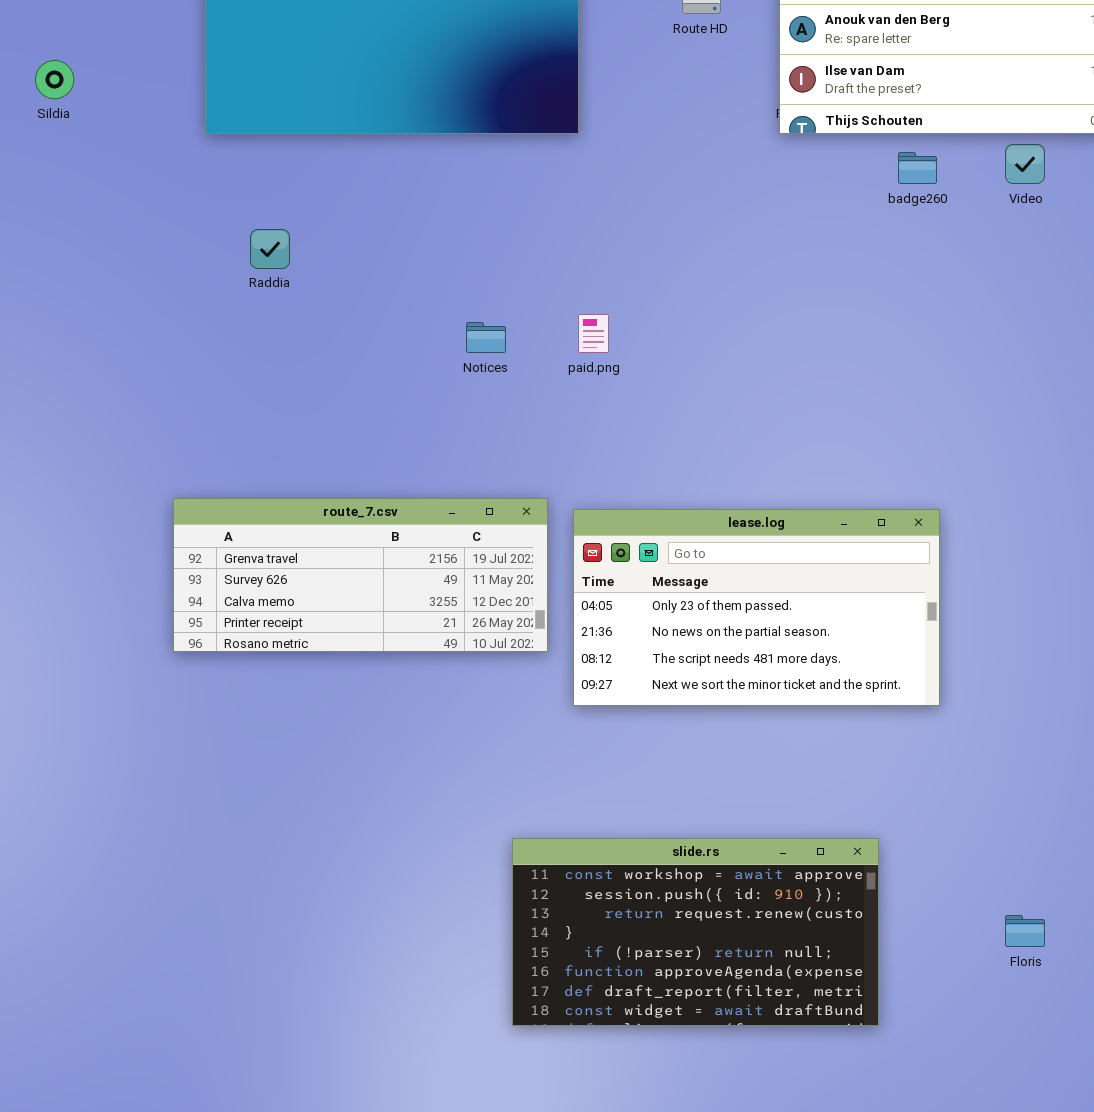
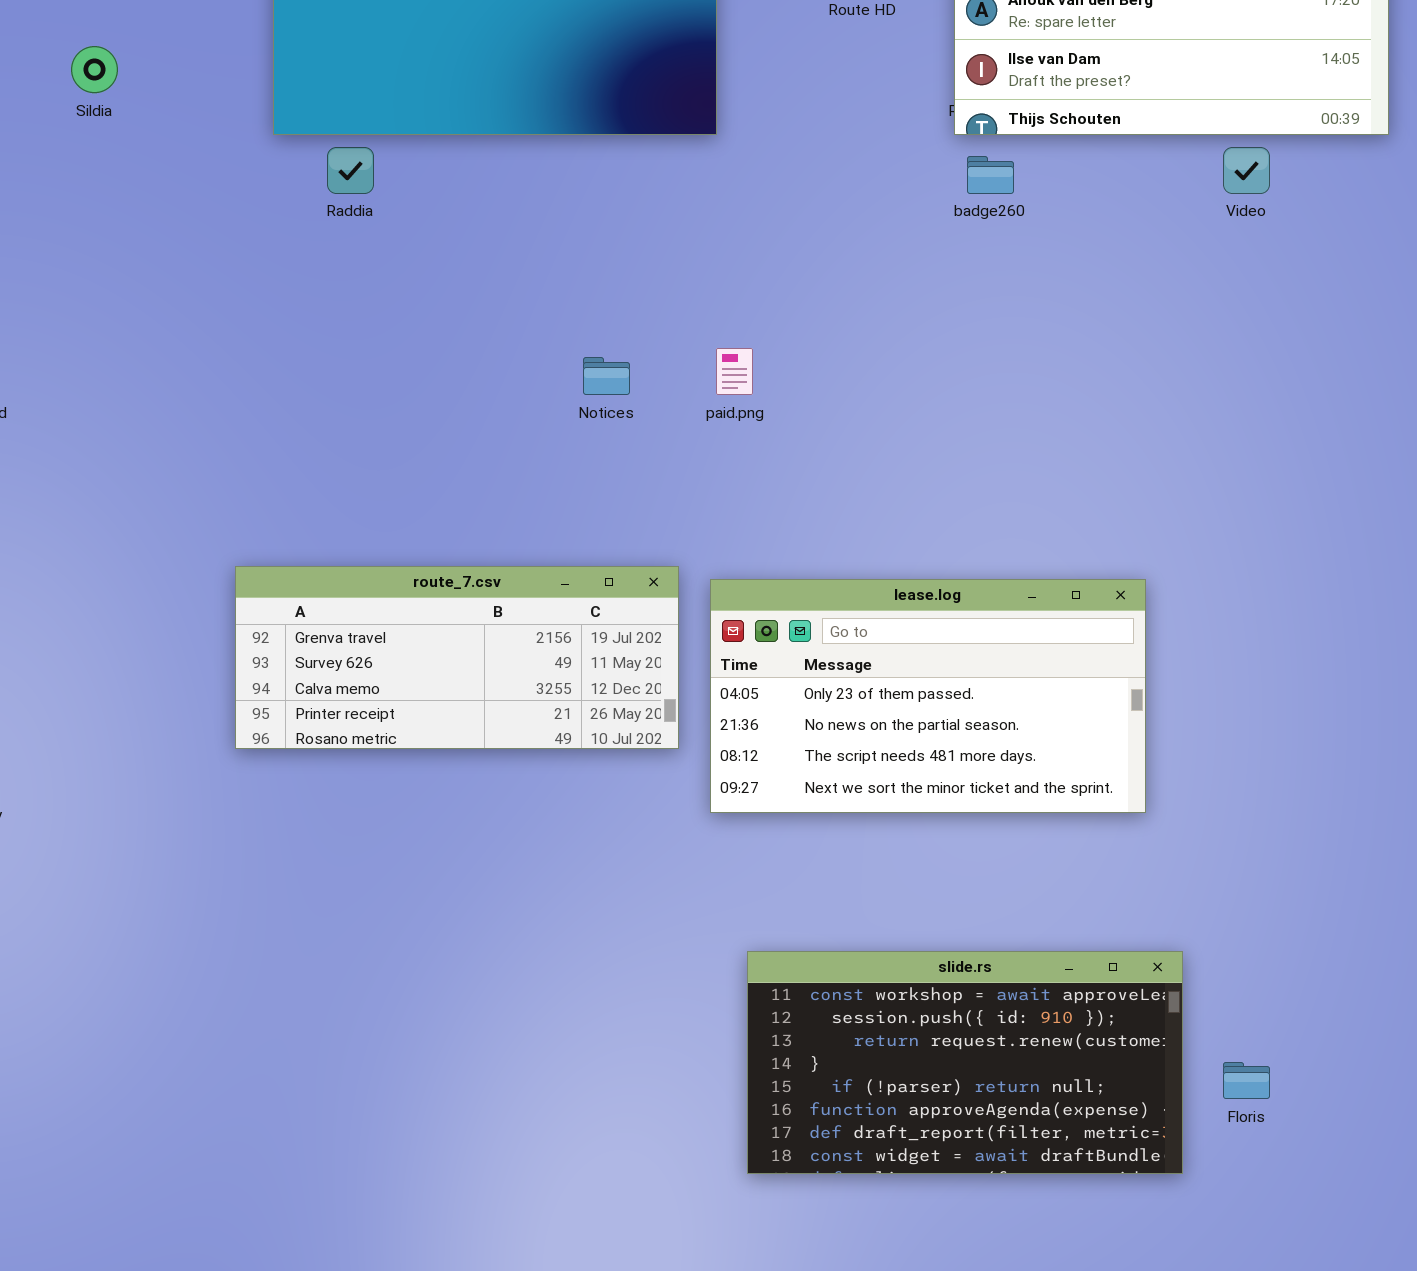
badge260: [898,152,937,184] -> [967,156,1014,194], moved
Raddia: [250,229,290,269] -> [327,147,374,194], moved
slide.rs: [512,838,879,1026] -> [747,951,1183,1174], moved

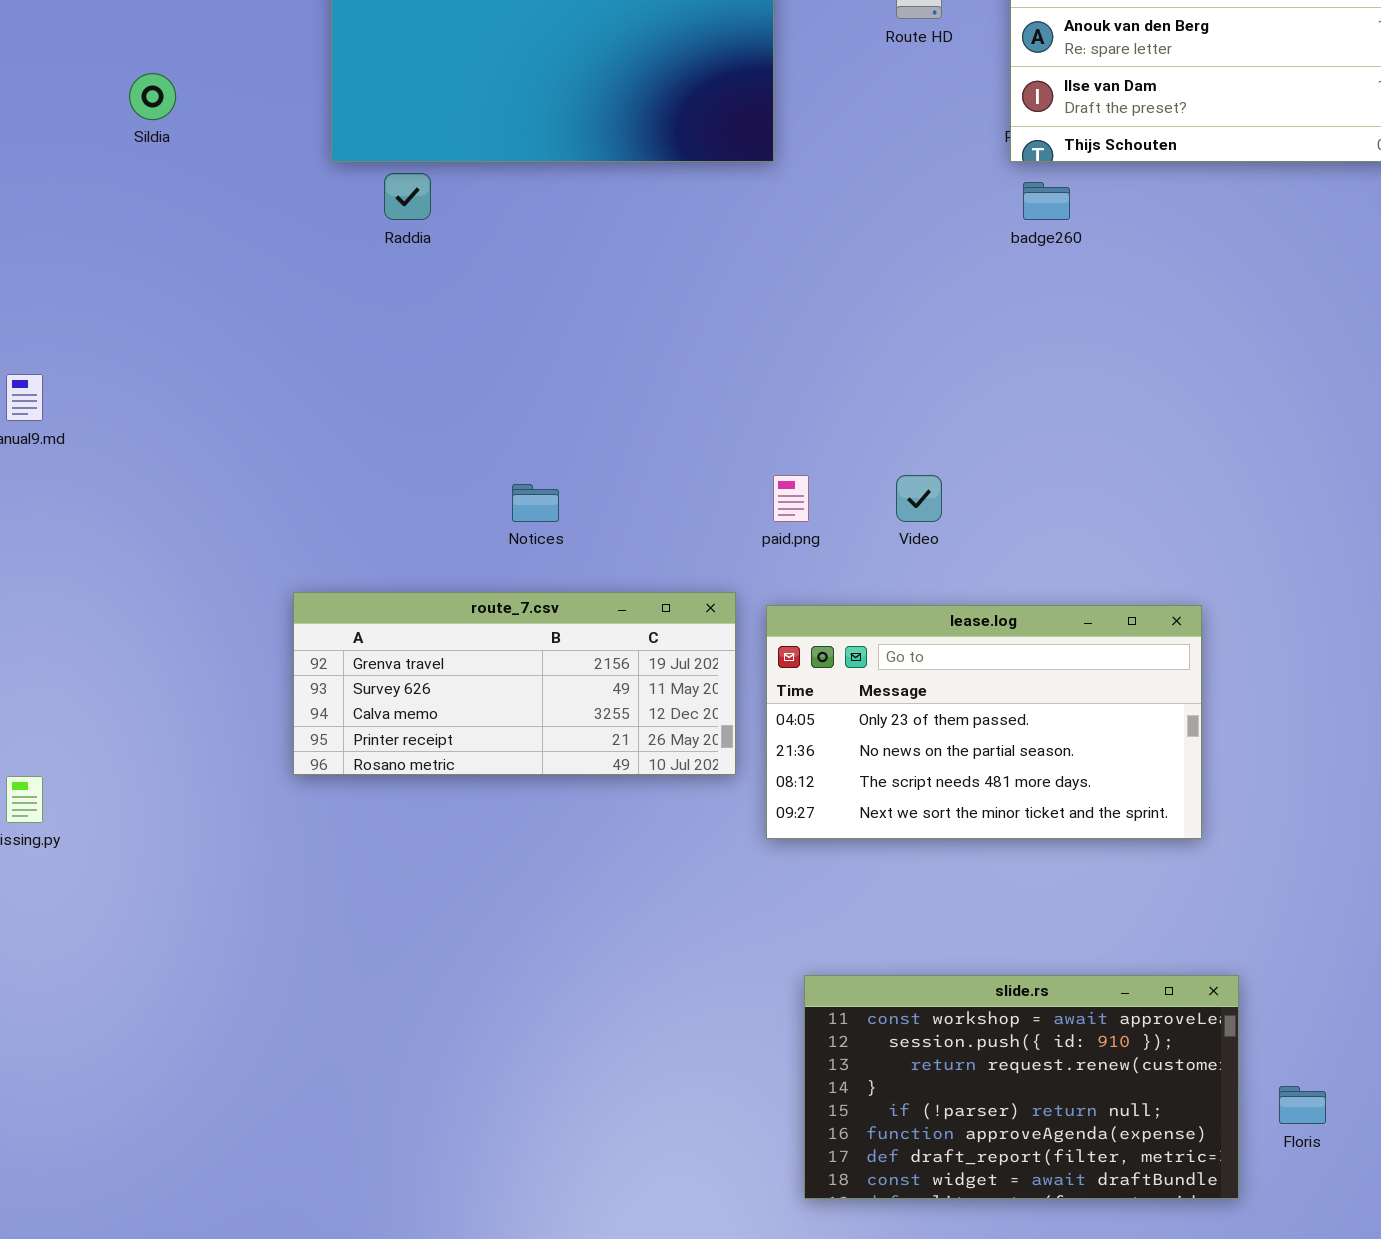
Video: [1223,147,1270,194] -> [896,475,942,522], moved
paid.png: [716,348,753,395] -> [773,475,809,522], moved
Notices: [583,357,630,395] -> [512,484,559,522], moved

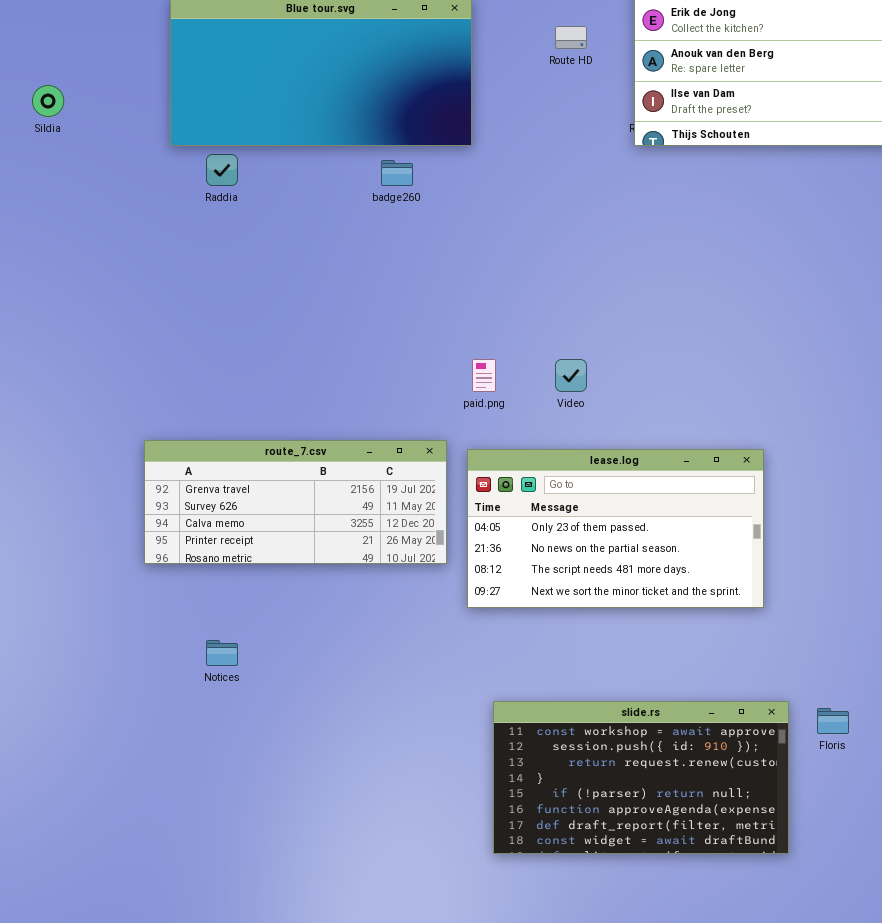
badge260: [1023,182,1070,220] -> [381,160,413,186], moved
Notices: [512,484,559,522] -> [206,640,238,666], moved
Floris: [1279,1086,1326,1124] -> [817,708,849,734], moved

